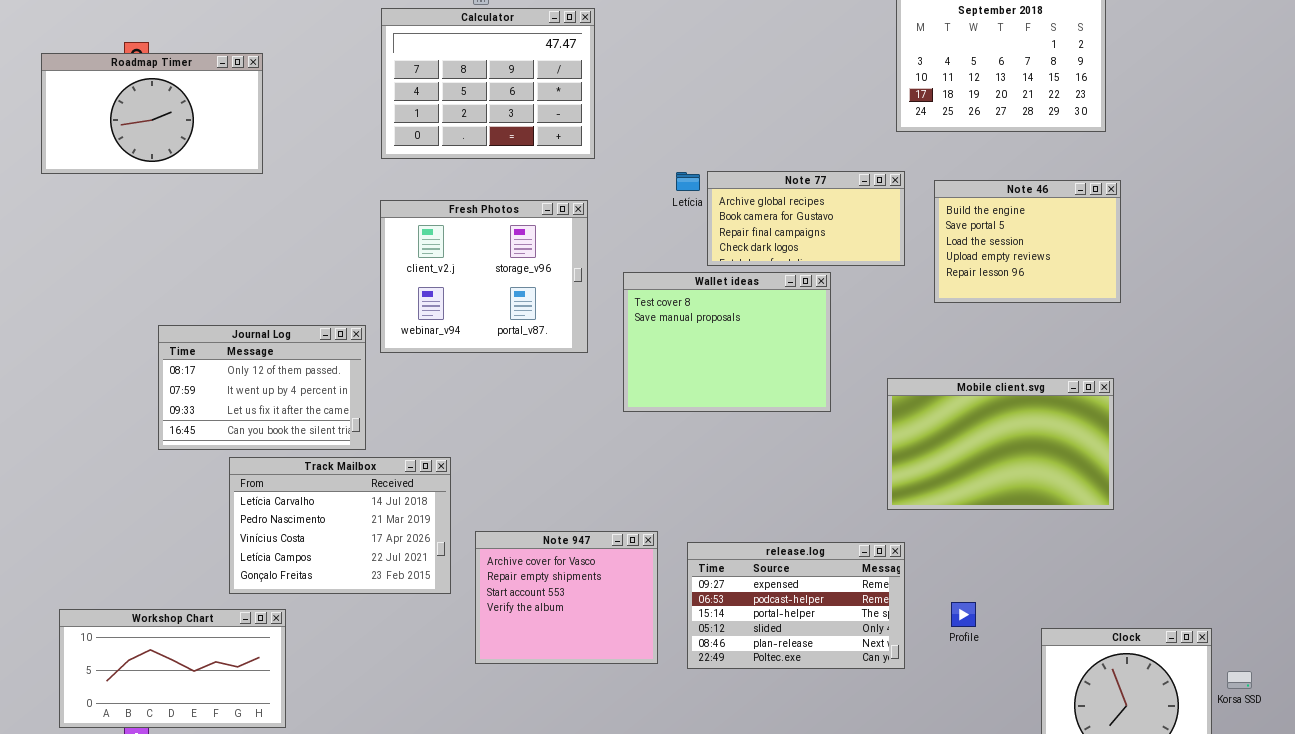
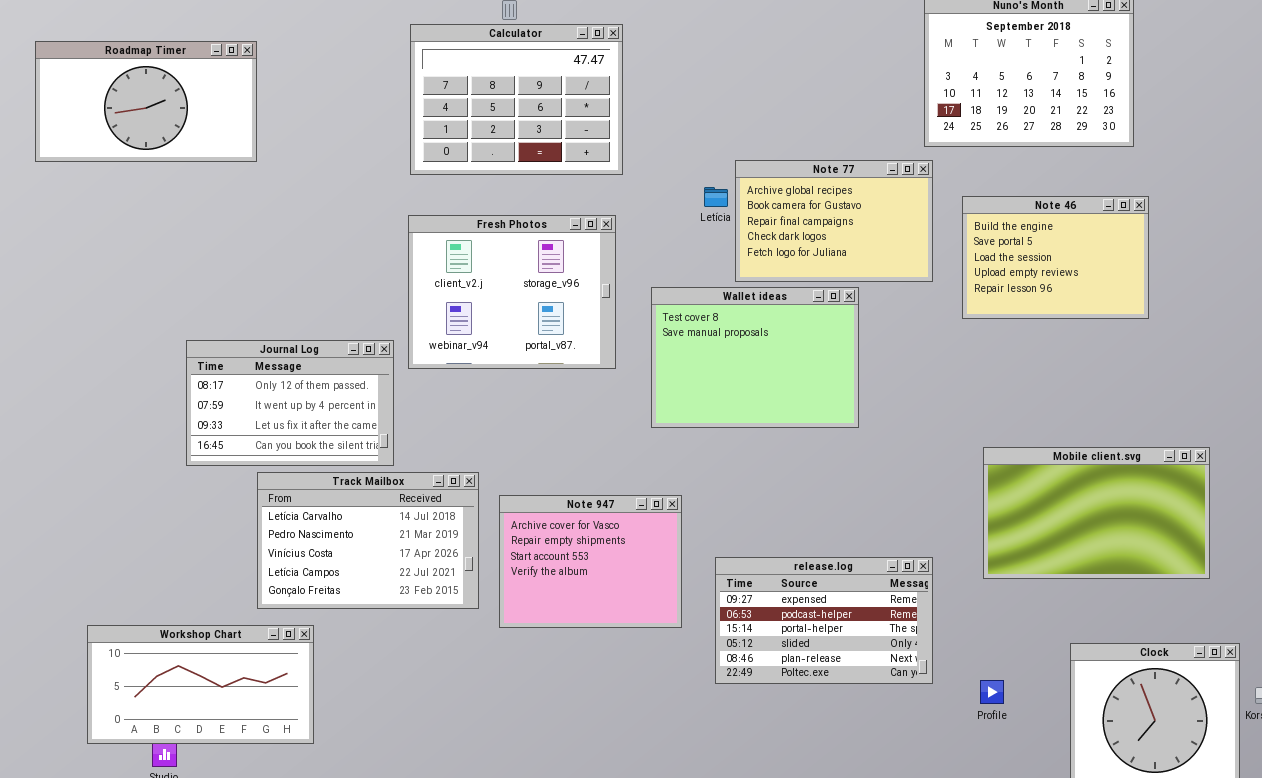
Roadmap Timer: [41,53,263,174] -> [35,41,257,162], moved
Note 77: [707,171,905,266] -> [735,160,933,282], resized
Mobile client.svg: [887,378,1114,510] -> [983,447,1210,579], moved
Note 947: [475,531,658,664] -> [499,495,682,628], moved
Profile: [951,602,976,627] -> [980,680,1004,704], moved

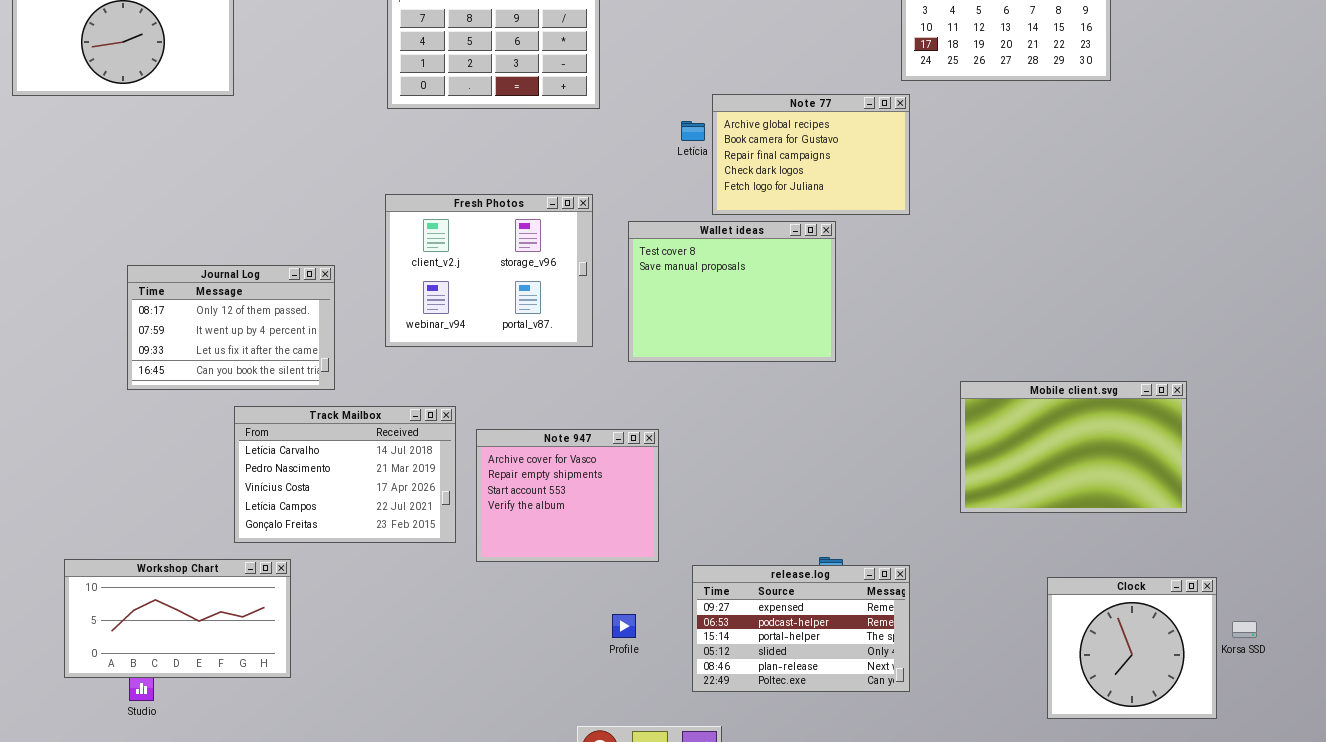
Note 46: [962,196,1149,319] -> none, closed
Fresh Photos: [408,215,616,369] -> [385,194,593,347], moved
Journal Log: [186,340,394,466] -> [127,265,335,390], moved
release.log: [715,557,933,684] -> [692,565,910,692], moved
Profile: [980,680,1004,704] -> [612,614,636,638], moved

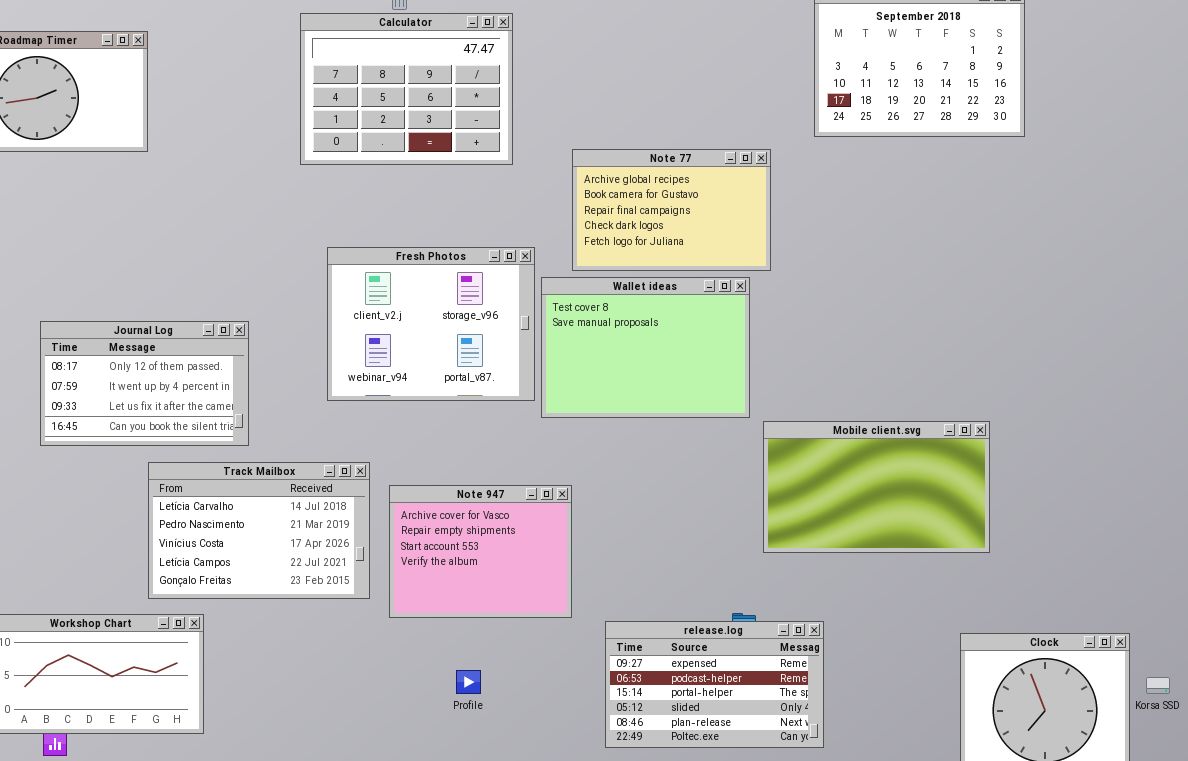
Note 77: [712,94,910,215] -> [572,149,771,271], moved
Fresh Photos: [385,194,593,347] -> [327,247,535,401], moved
Mobile client.svg: [960,381,1187,513] -> [763,421,990,553], moved
Profile: [612,614,636,638] -> [456,670,481,694], moved

